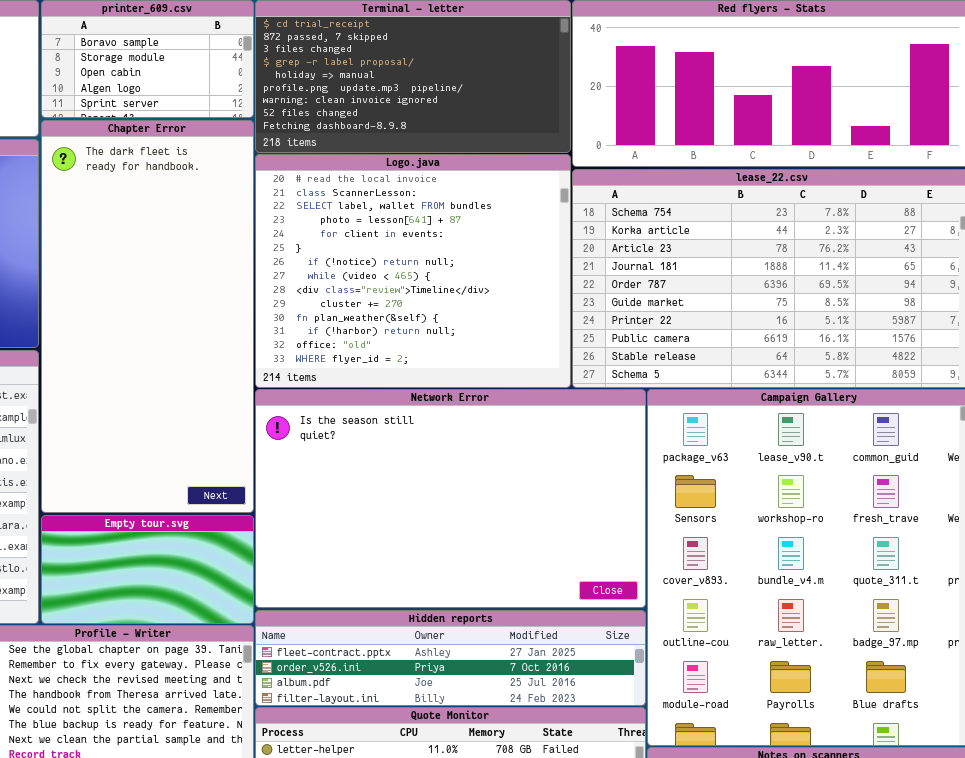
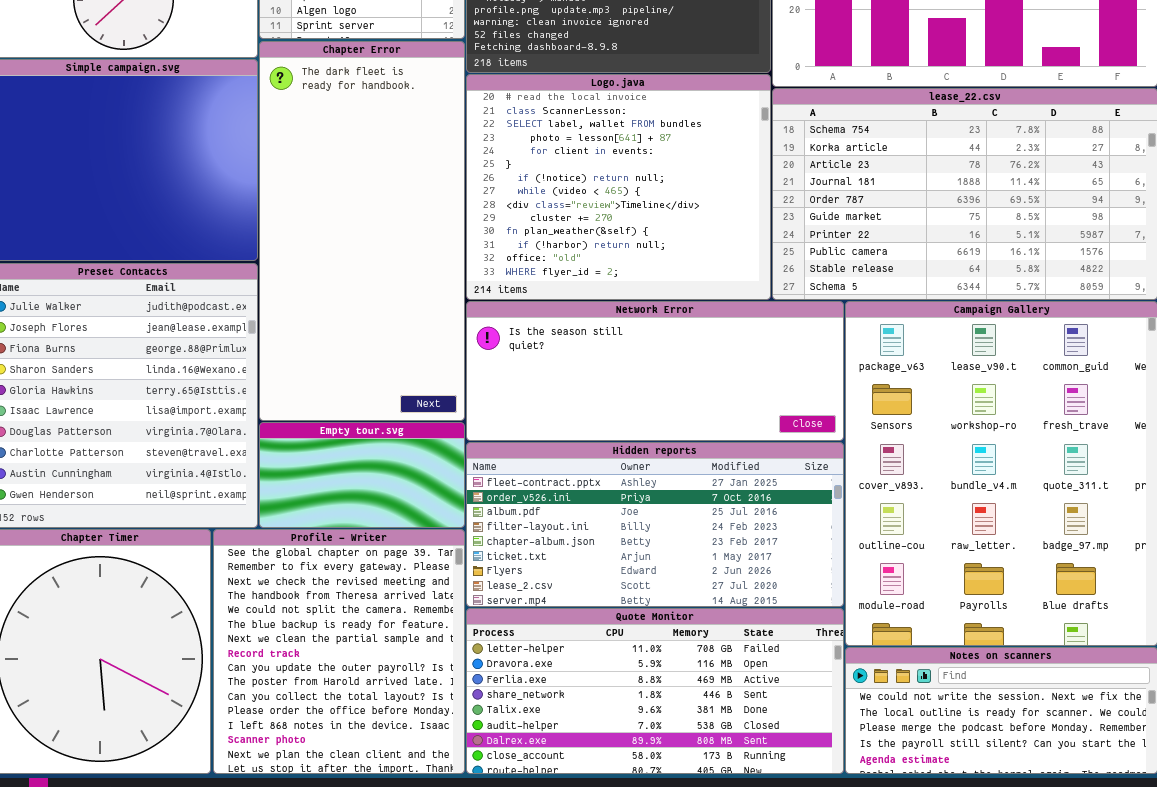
Network Error: [255,389,646,608] -> [466,301,844,441], resized
Hidden reports: [255,610,646,706] -> [466,442,844,607], resized

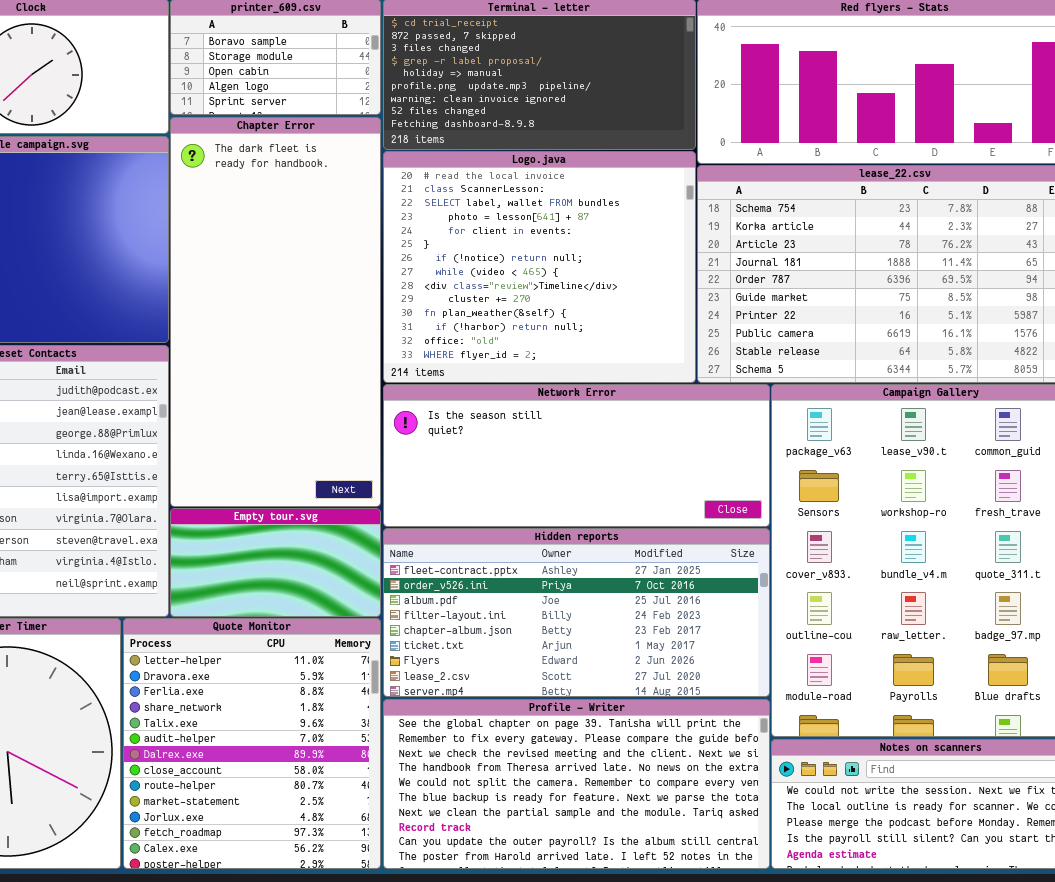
Profile - Writer: [213,529,465,774] -> [383,699,770,869], moved, resized
Quote Monitor: [466,608,844,774] -> [123,618,381,869], moved, resized

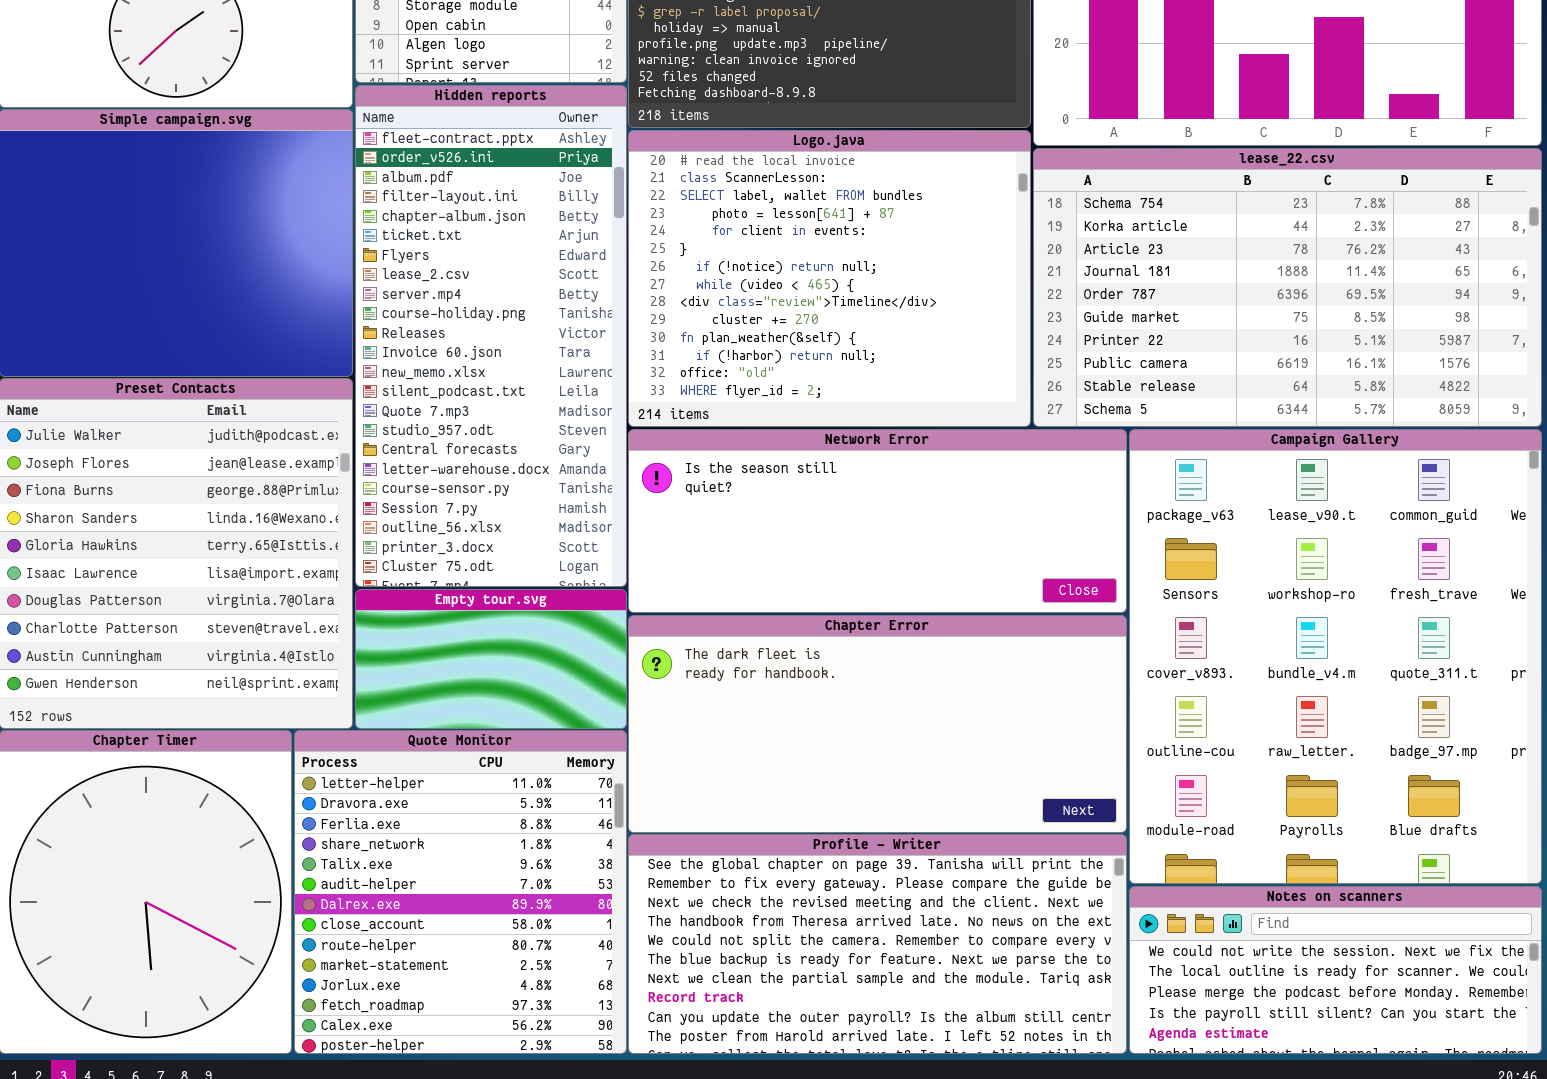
Chapter Error: [170,117,381,507] -> [628,615,1127,833], moved, resized
Hidden reports: [383,528,770,697] -> [355,85,627,587], moved, resized

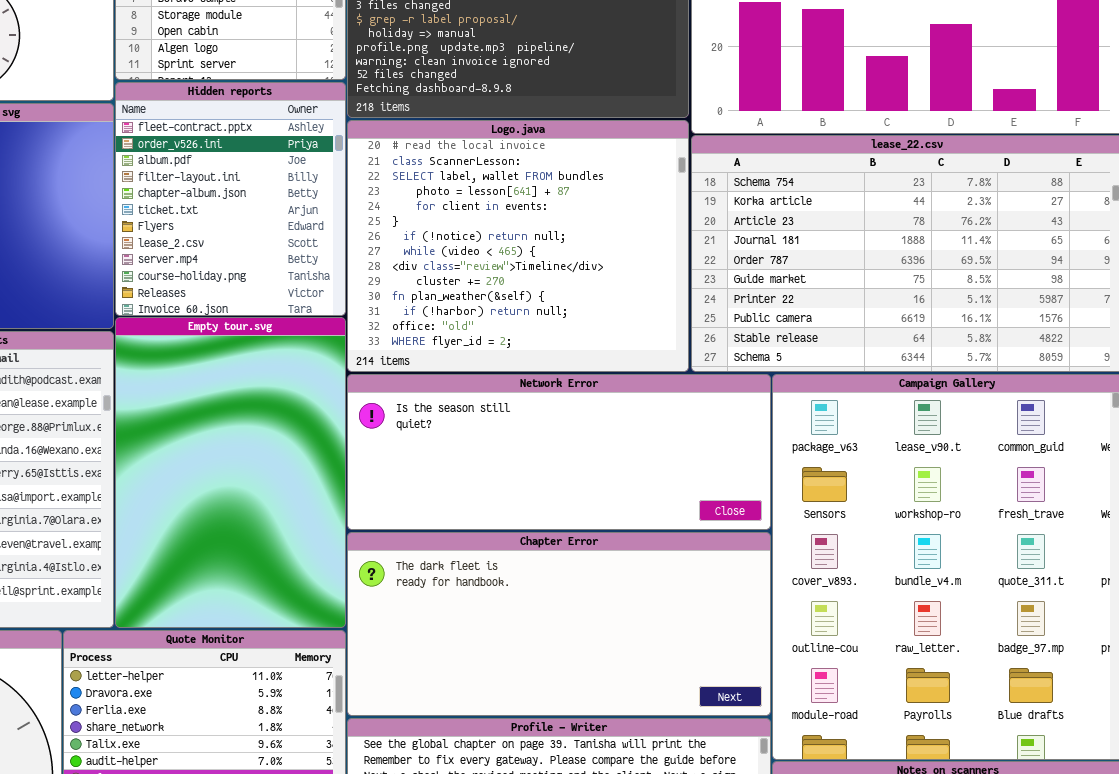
Hidden reports: [355,85,627,587] -> [115,82,346,316], resized
Empty tour.svg: [355,589,627,729] -> [115,317,346,628], resized

